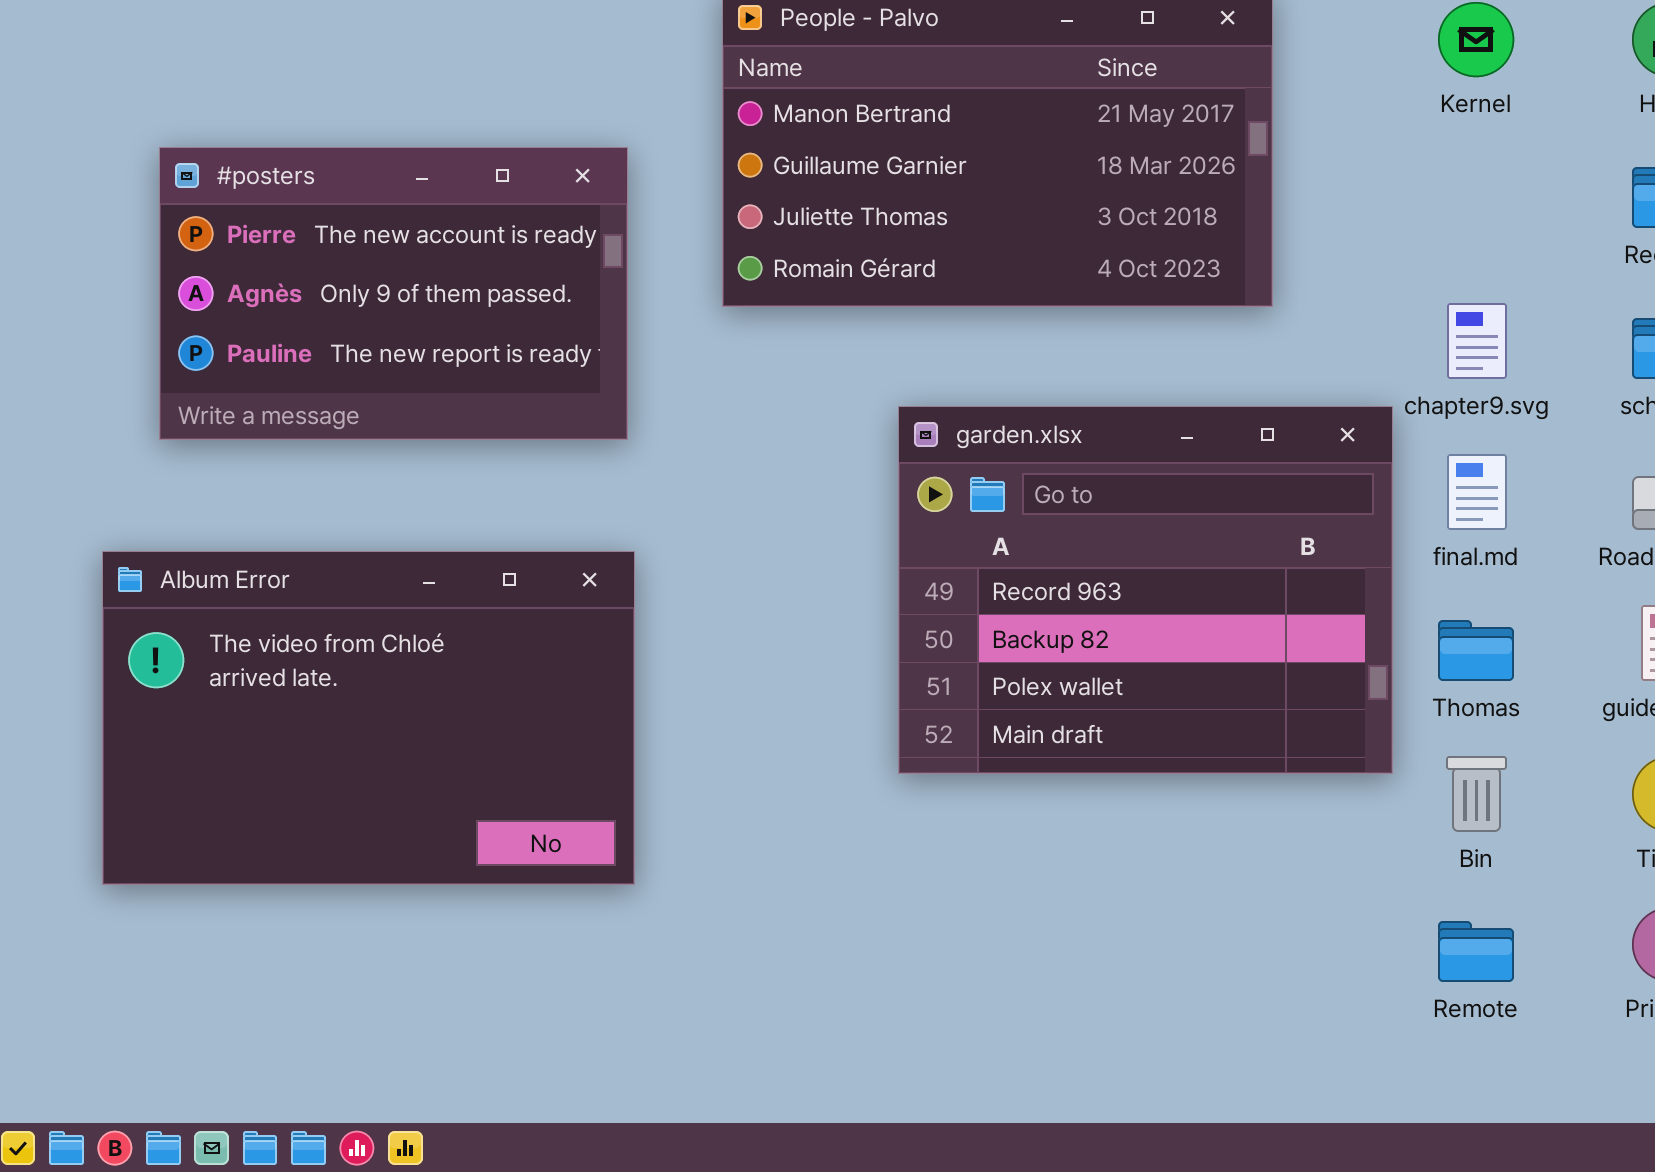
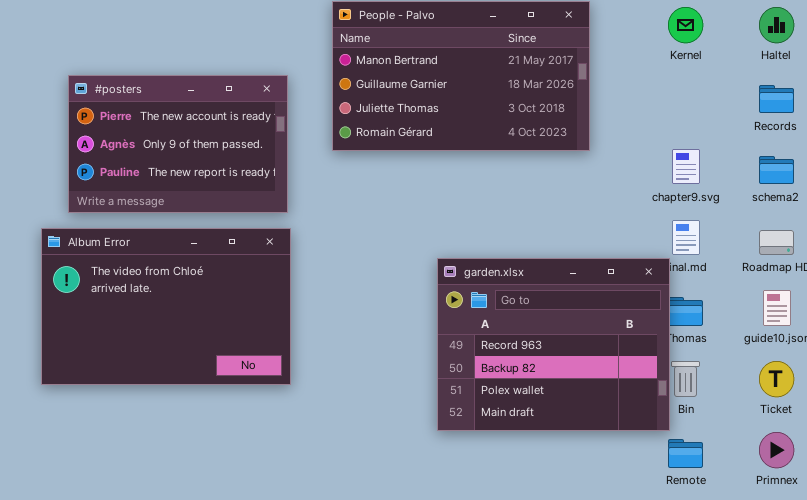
garden.xlsx: [898,406,1393,774] -> [437,258,670,431], moved
Album Error: [102,551,635,885] -> [41,228,291,385], moved

